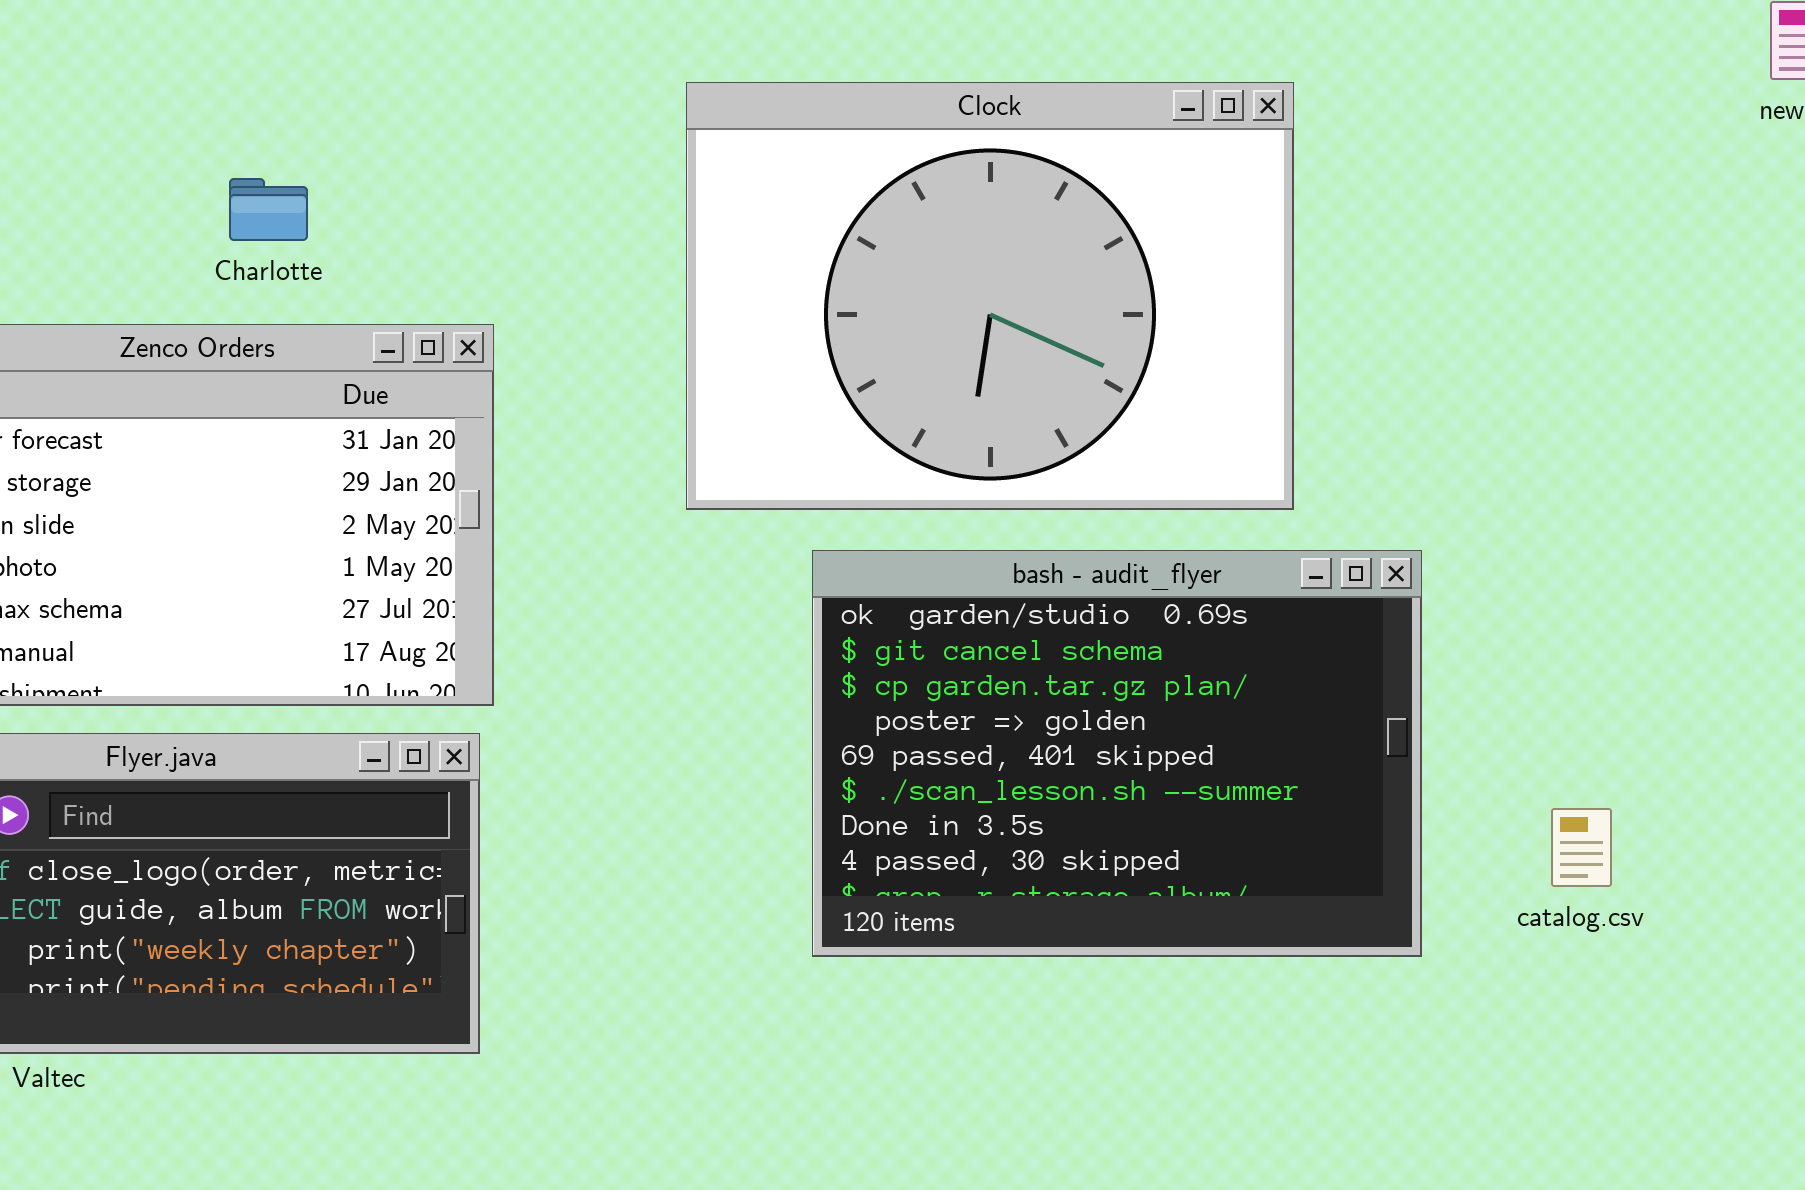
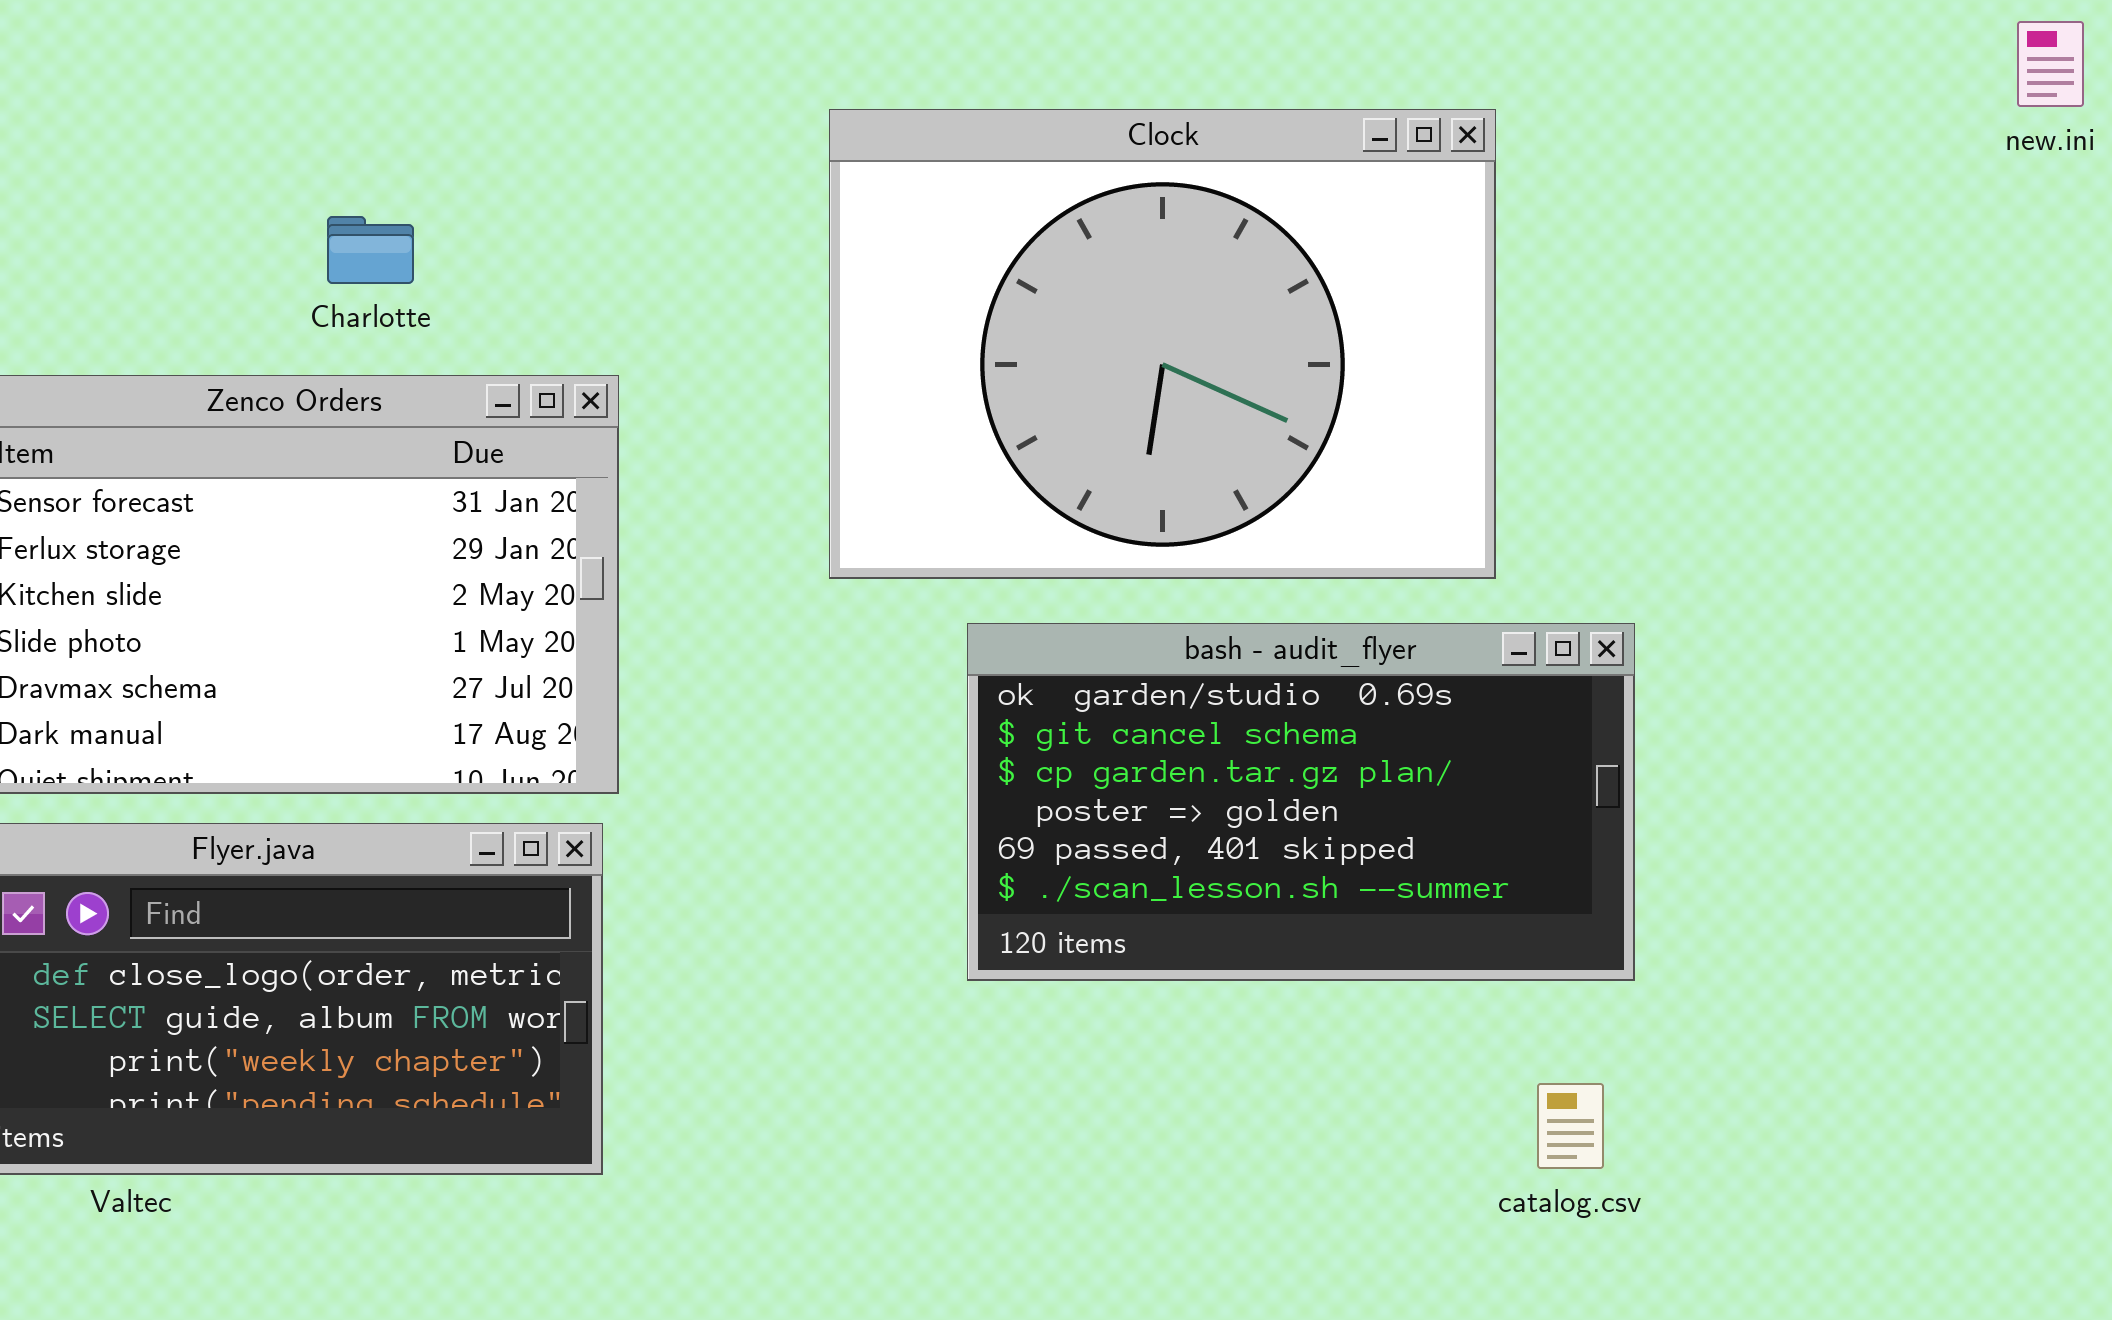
bash - audit_flyer: [812,550,1422,957] -> [967,623,1635,981], resized
catalog.csv: [1551,808,1612,887] -> [1537,1083,1604,1169], moved

